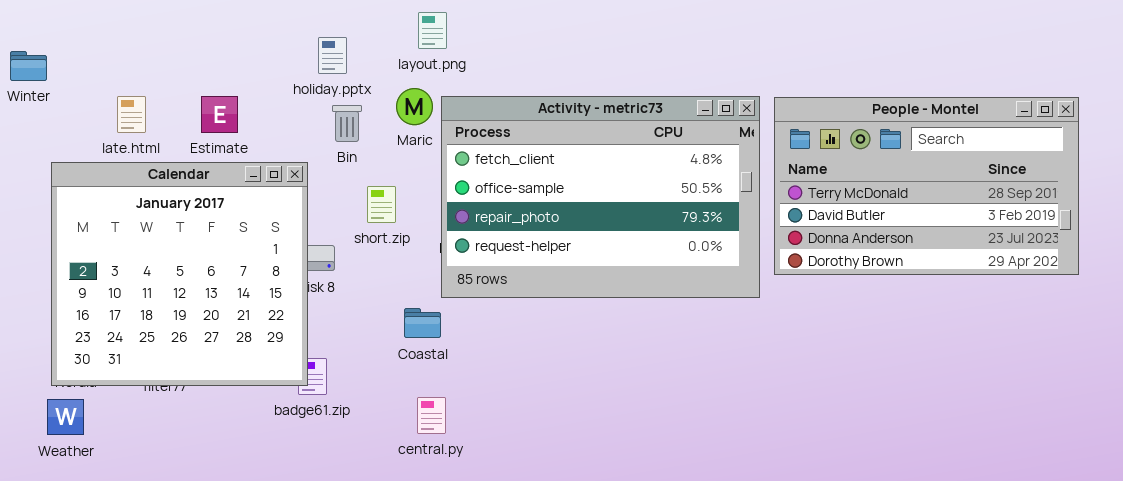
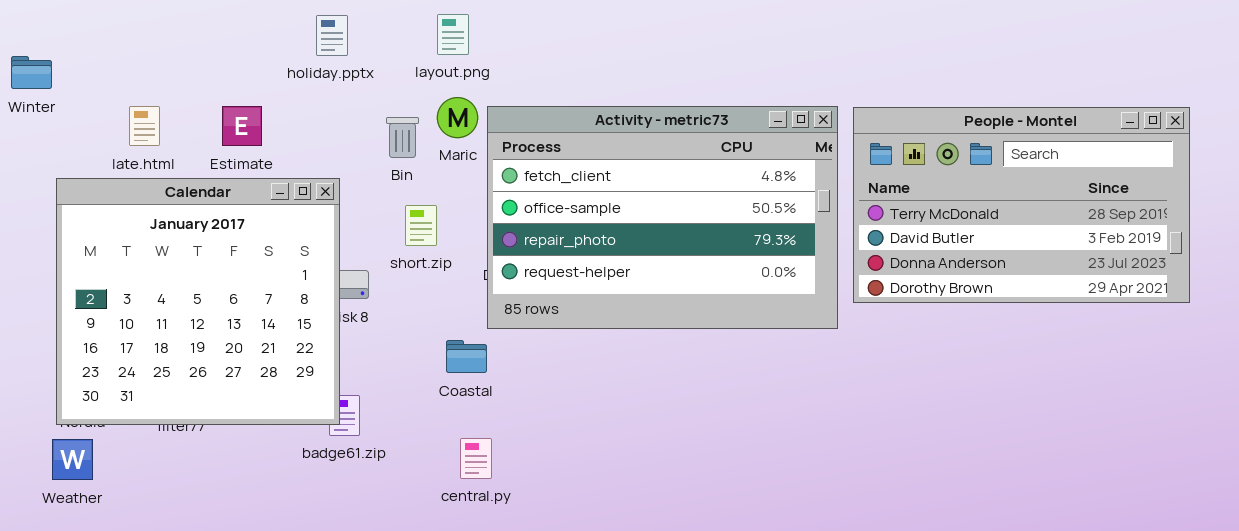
layout.png: [418,12,447,49] -> [437,14,469,55], moved
holiday.pptx: [318,37,347,74] -> [316,15,348,56], moved
Bin: [332,105,362,142] -> [386,117,419,158], moved

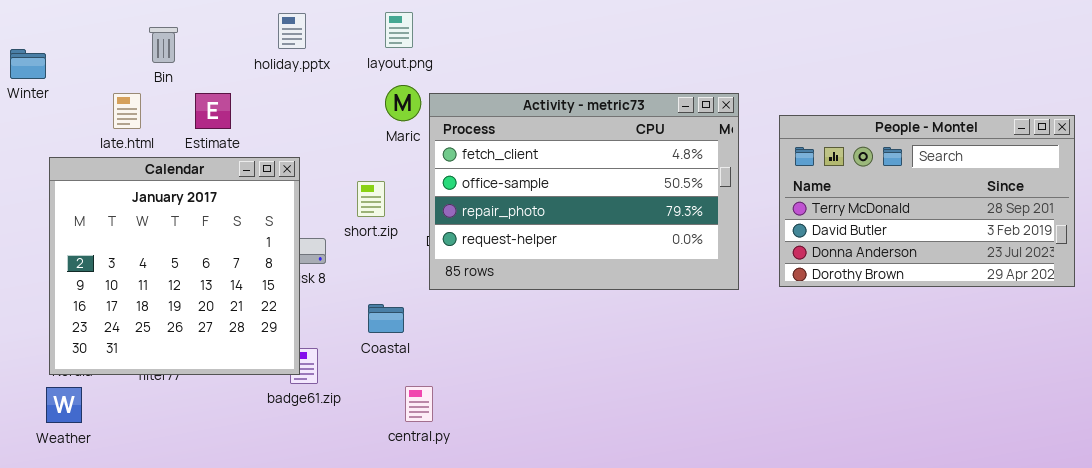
People - Montel: [853,107,1190,303] -> [779,115,1075,287], moved
Bin: [386,117,419,158] -> [149,27,178,63], moved
Coastal: [446,340,487,373] -> [368,304,404,333], moved

